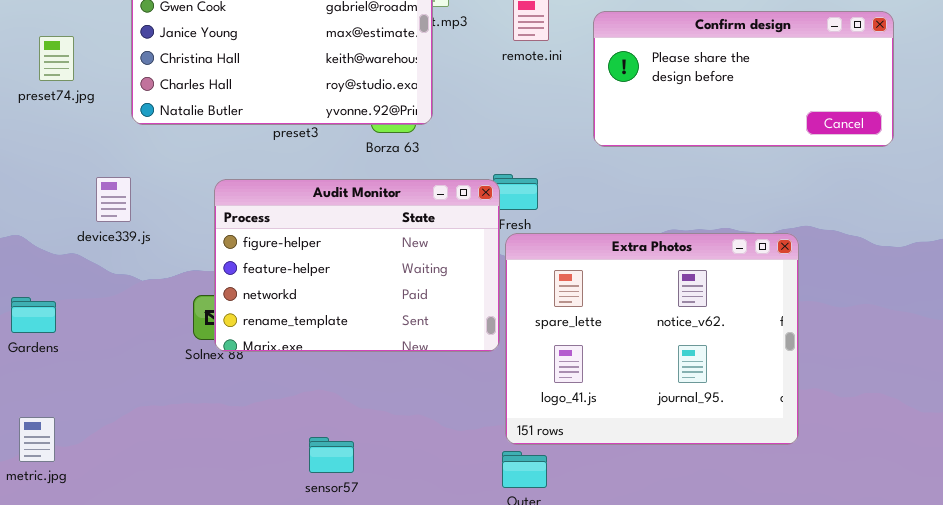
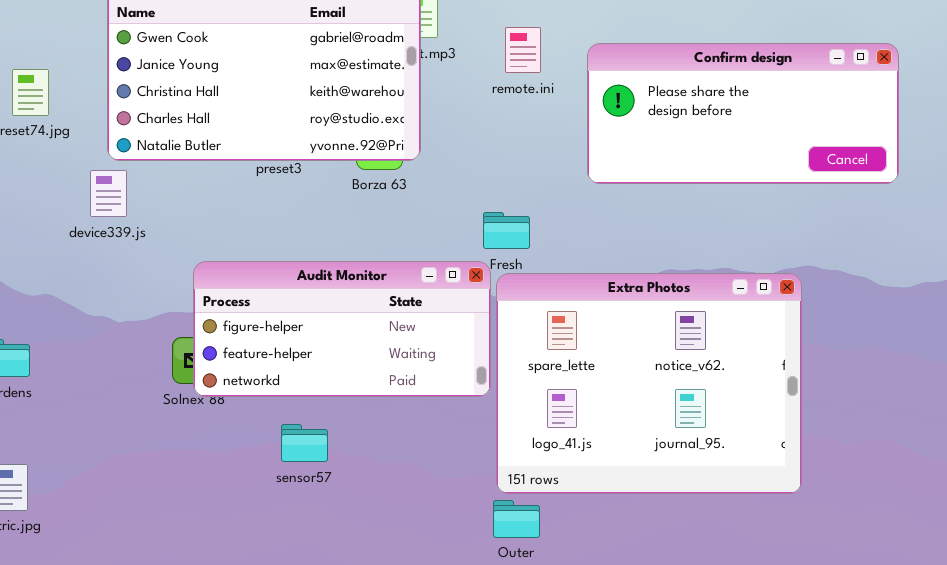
device339.js: [96,177,131,222] -> [90,170,127,217], moved
Audit Monitor: [214,179,500,352] -> [193,261,491,397], resized
sensor57: [309,437,354,473] -> [281,424,328,462], moved

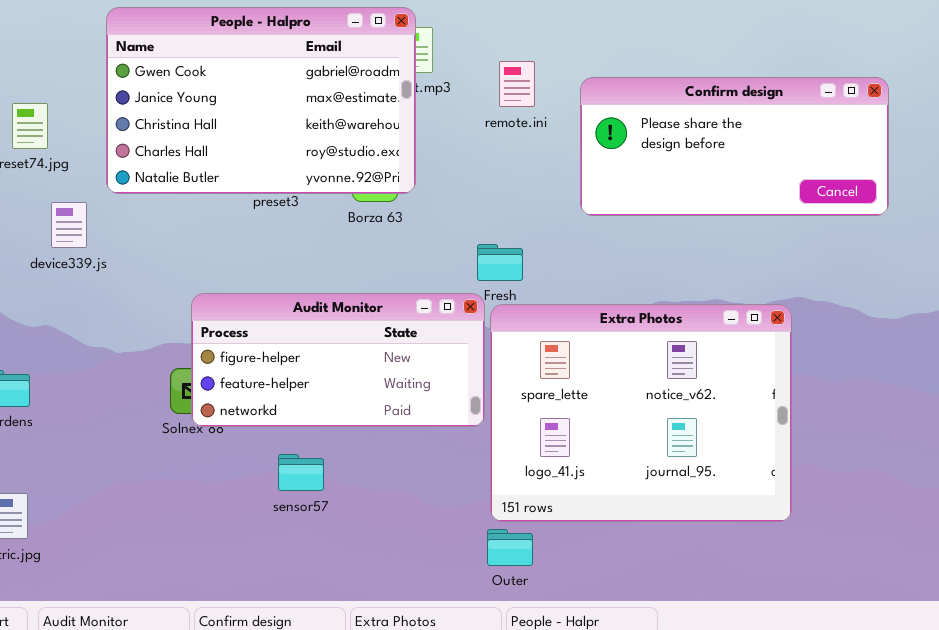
device339.js: [90,170,127,217] -> [51,202,87,248], moved

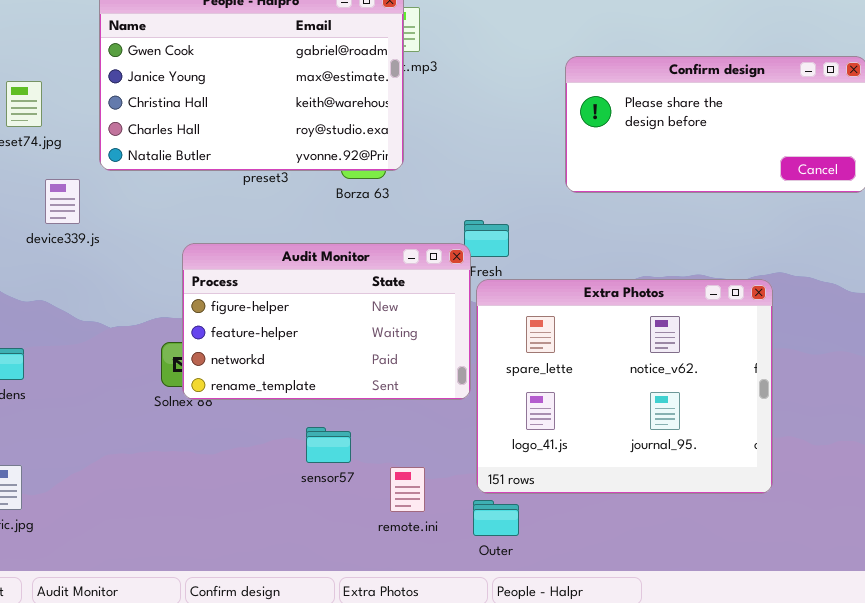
remote.ini: [499,61,535,107] -> [390,467,425,512], moved
Audit Monitor: [191,293,485,427] -> [182,243,471,400], resized
sensor57: [278,454,324,491] -> [306,427,351,463], moved

